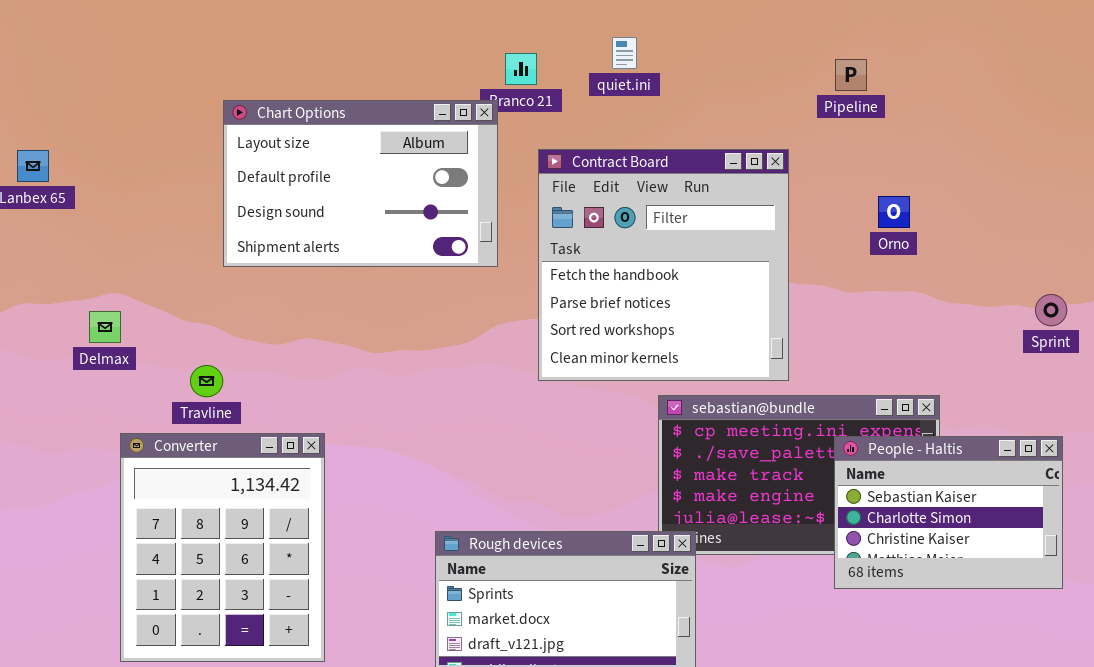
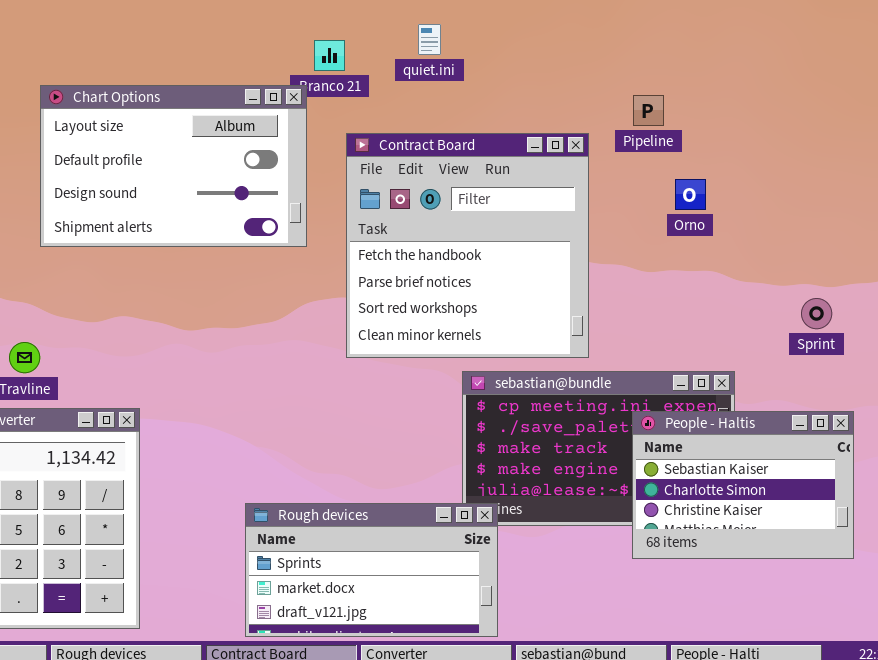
Pipeline: [835,59,867,91] -> [633,95,664,126], moved
Sprint: [1035,294,1067,326] -> [801,298,832,329], moved

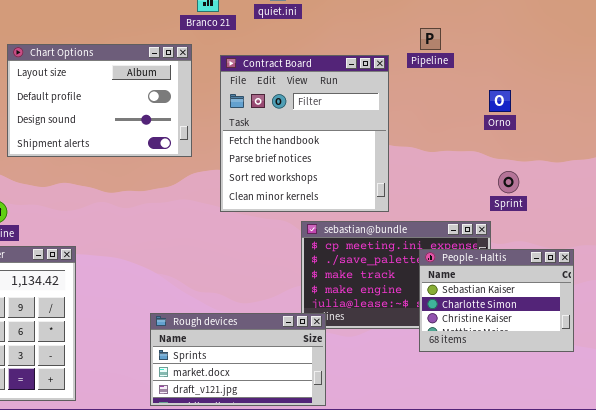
Chart Options: [40,85,307,247] -> [7,44,192,157], moved
Orno: [675,179,706,210] -> [489,90,511,112], moved
Sprint: [801,298,832,329] -> [498,171,519,193], moved

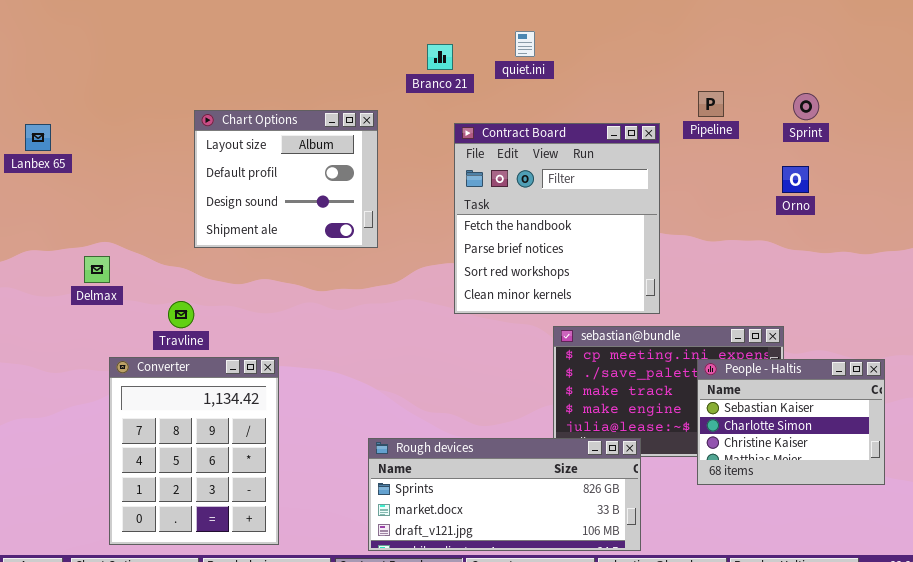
Chart Options: [7,44,192,157] -> [194,110,378,248], resized
Sprint: [498,171,519,193] -> [793,93,819,120], moved
Rough devices: [150,313,326,406] -> [368,438,641,551], resized

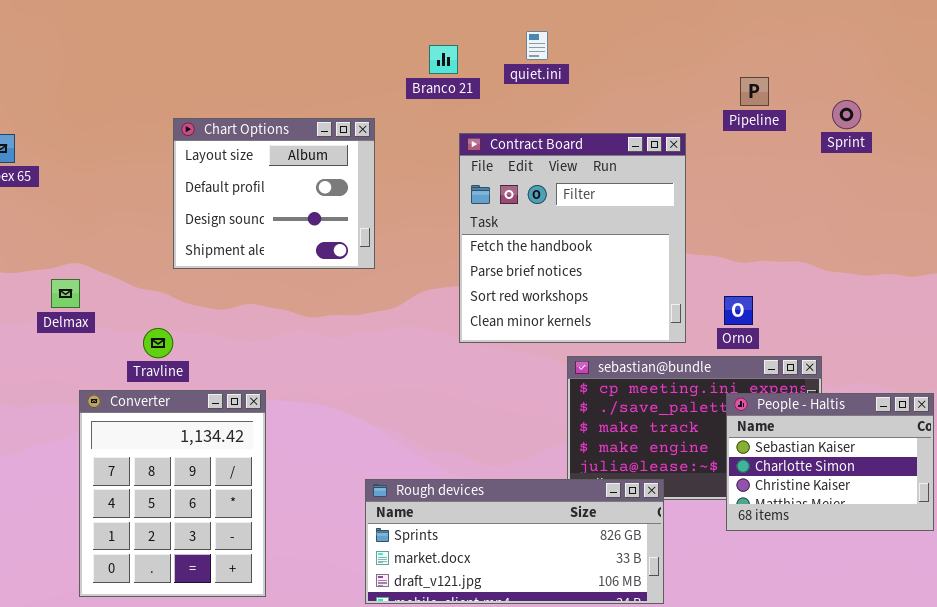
Pipeline: [698,91,724,117] -> [740,77,769,106], moved
Orno: [782,166,809,193] -> [724,296,753,325], moved

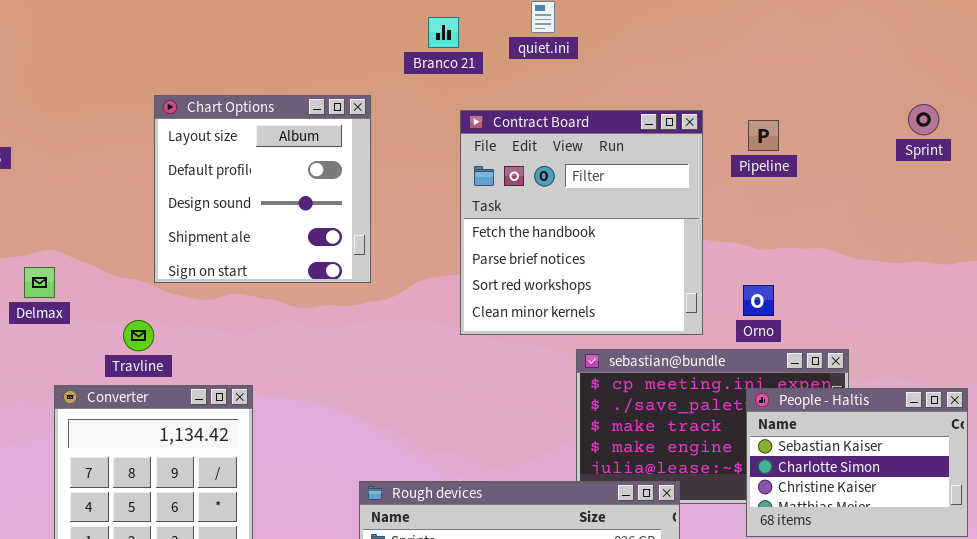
Pipeline: [740,77,769,106] -> [748,120,779,151], moved
Sprint: [832,100,861,129] -> [908,104,939,135], moved
Chart Options: [173,118,375,269] -> [154,95,371,283], resized

